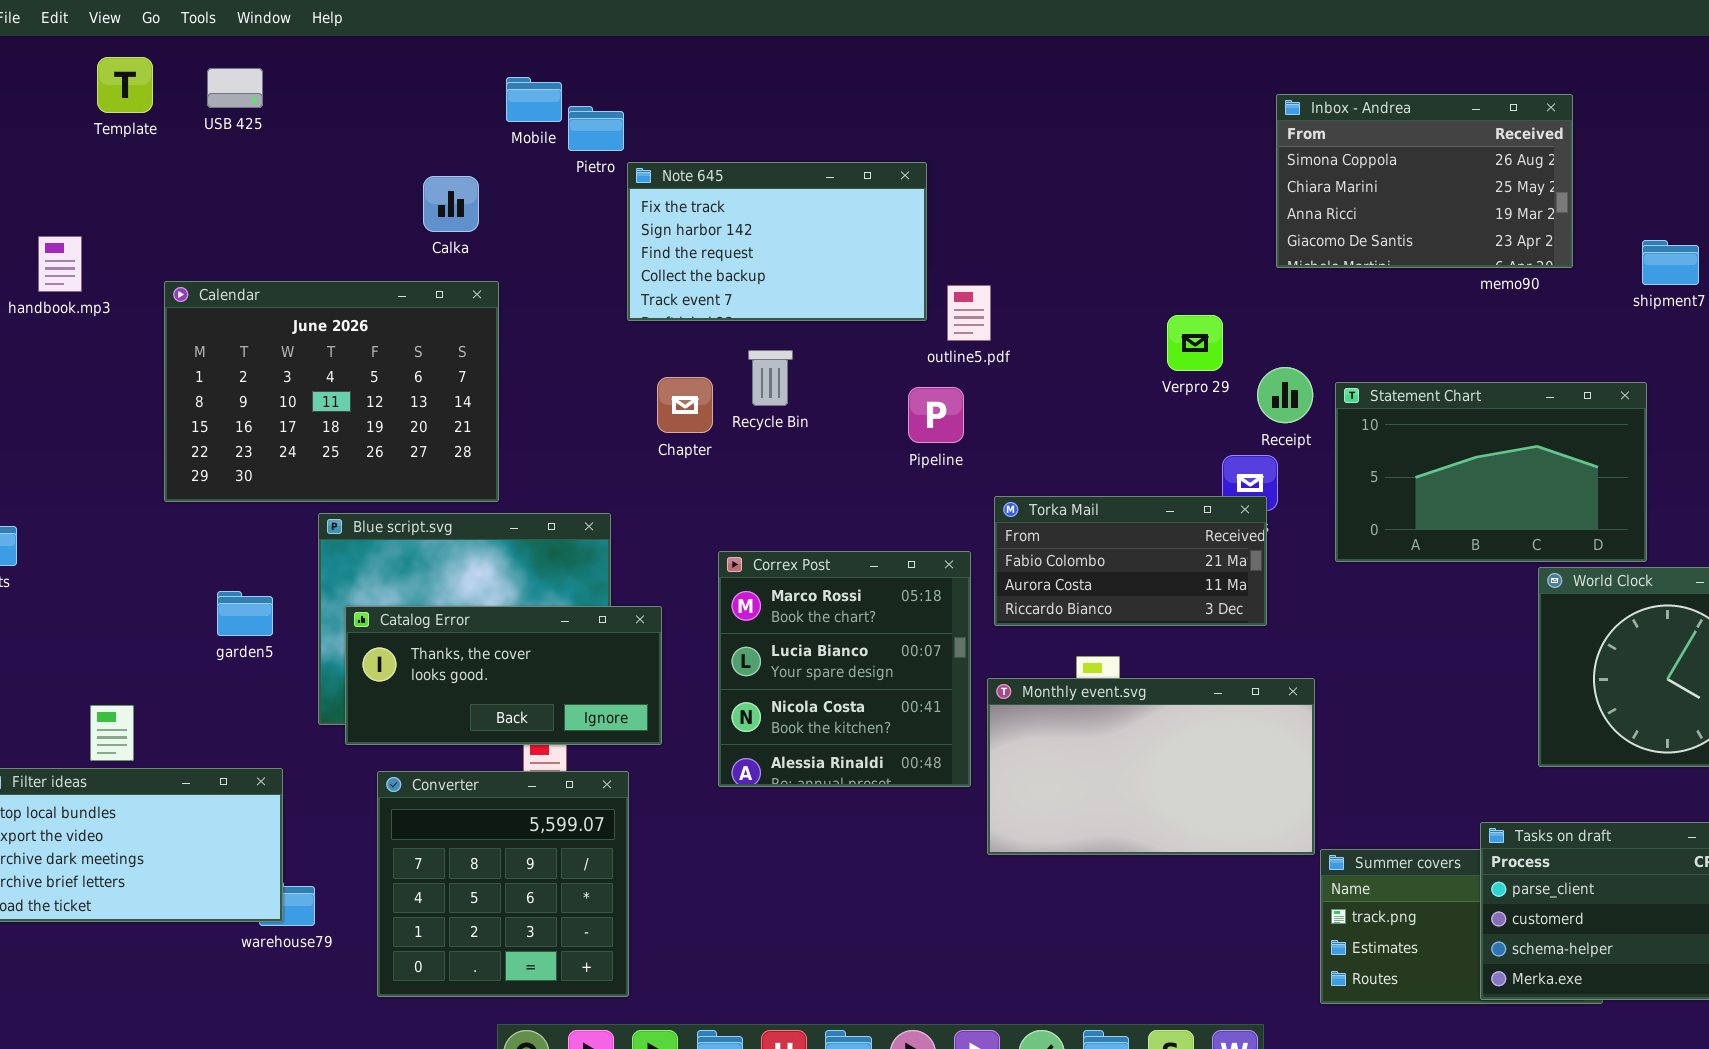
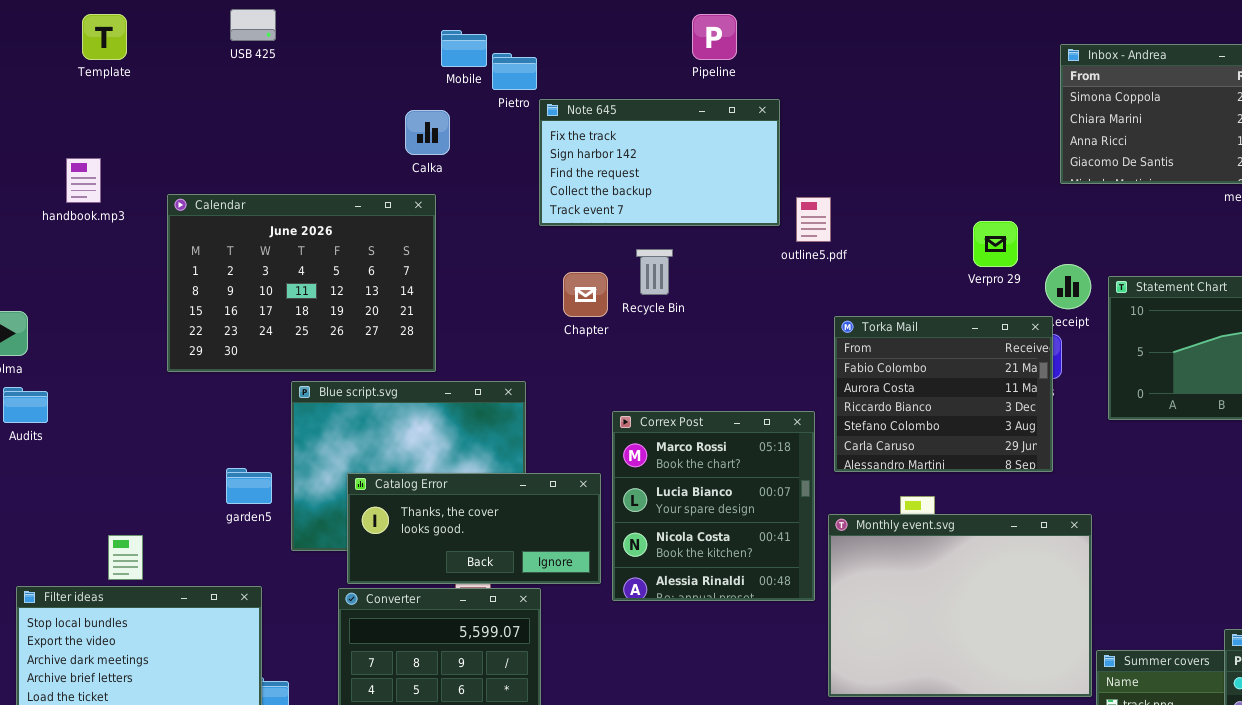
Template: [97,57,153,113] -> [82,14,127,60], moved
USB 425: [207,68,263,108] -> [230,9,276,41], moved
Calka: [423,176,479,232] -> [405,110,450,155], moved
Pipeline: [908,387,964,443] -> [692,14,737,60], moved
Torka Mail: [994,496,1267,626] -> [834,316,1053,472], resized
garden5: [217,591,273,636] -> [226,468,272,504], moved
Catalog Error: [345,606,662,745] -> [347,473,601,584], moved
Monthly event.svg: [987,678,1315,855] -> [828,514,1092,697], resized

